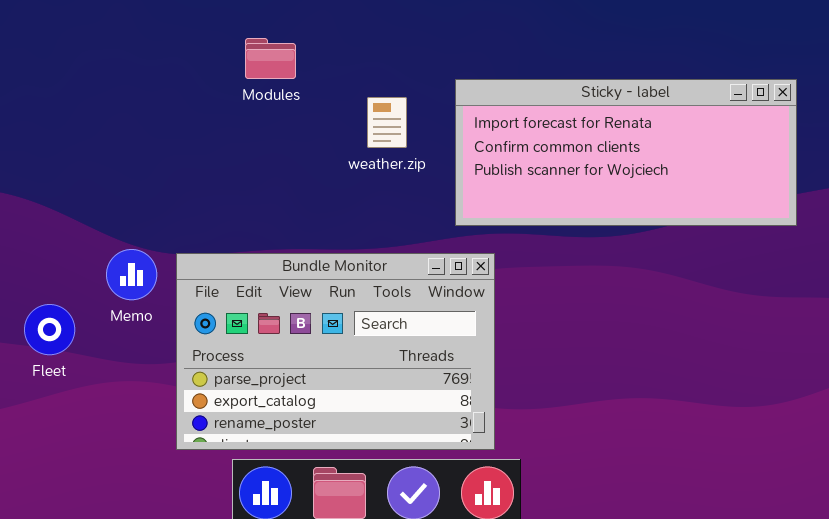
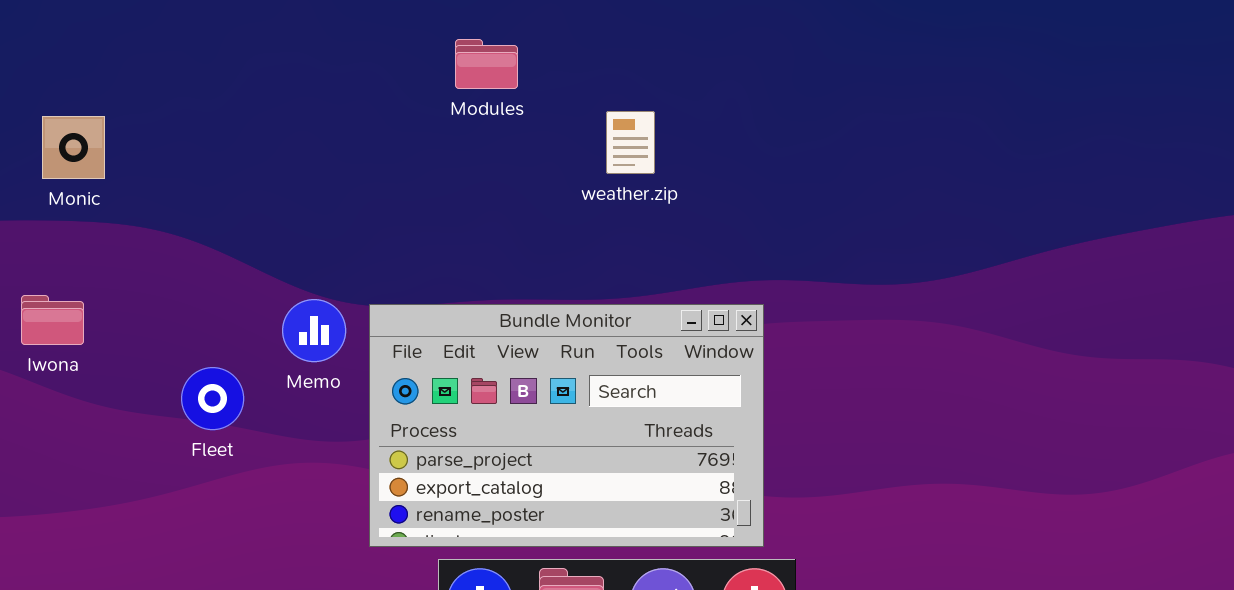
Sticky - label: [455,79,797,226] -> none, closed

